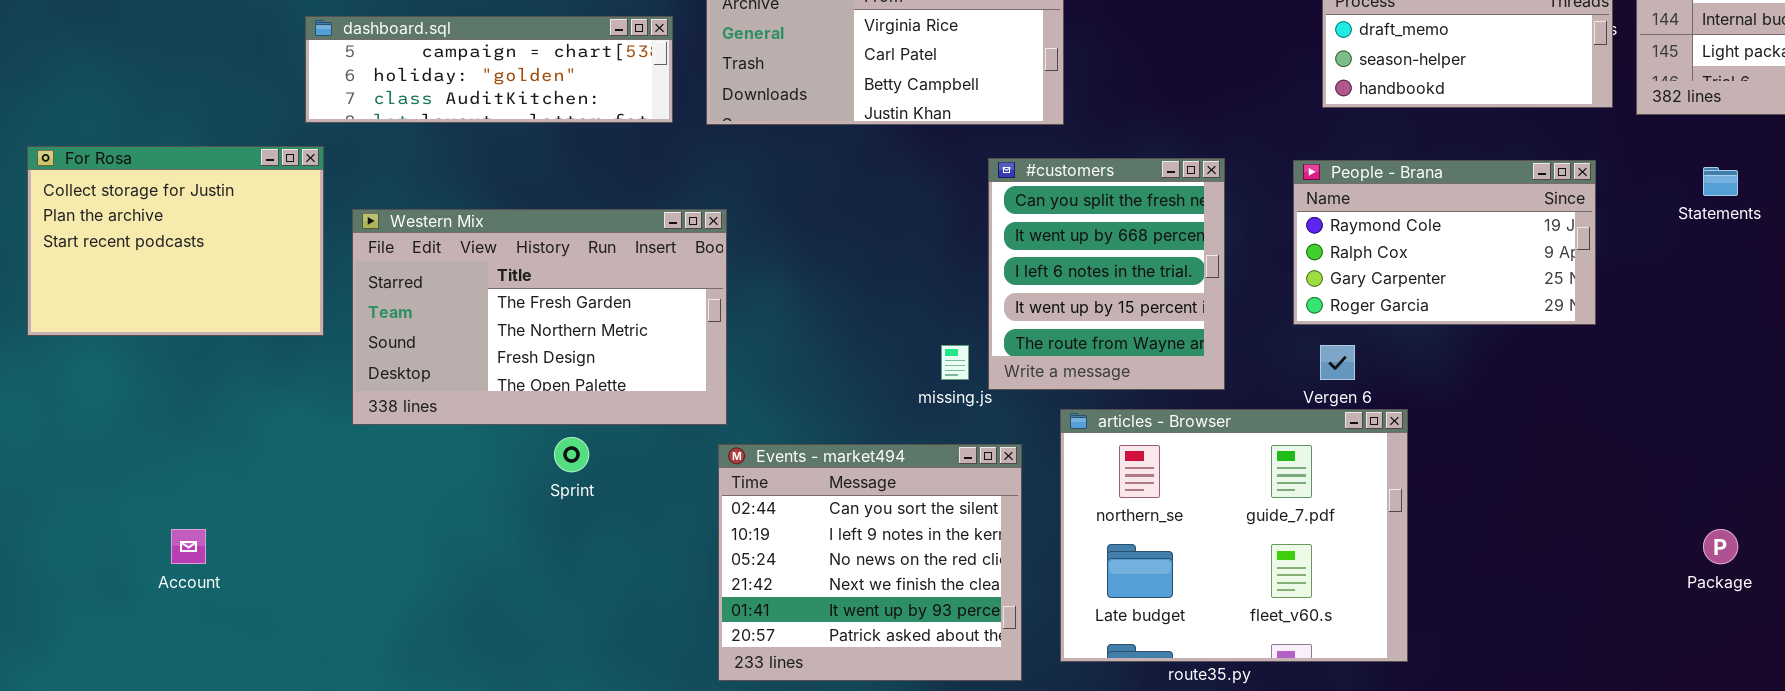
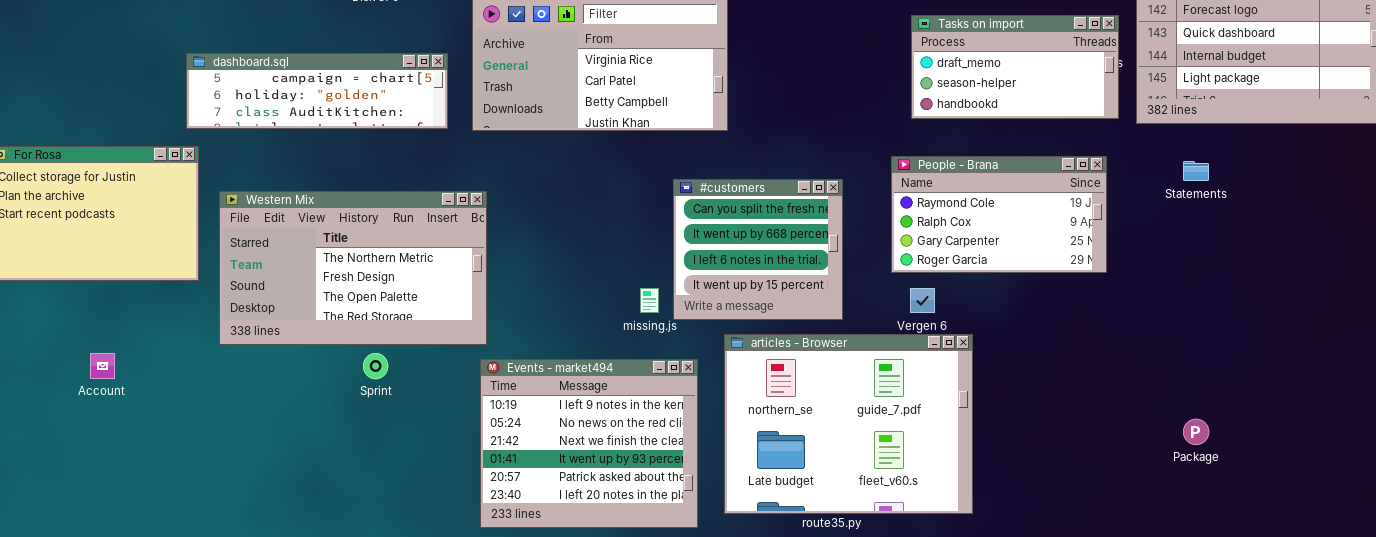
#customers: [988,158,1225,390] -> [673,179,843,320], resized
Western Mix: [352,209,727,425] -> [219,191,487,345], scrolled down 1 row
Events - market494: [718,444,1022,681] -> [480,359,698,528], scrolled down 1 row
Account: [171,529,206,564] -> [90,353,115,379], moved

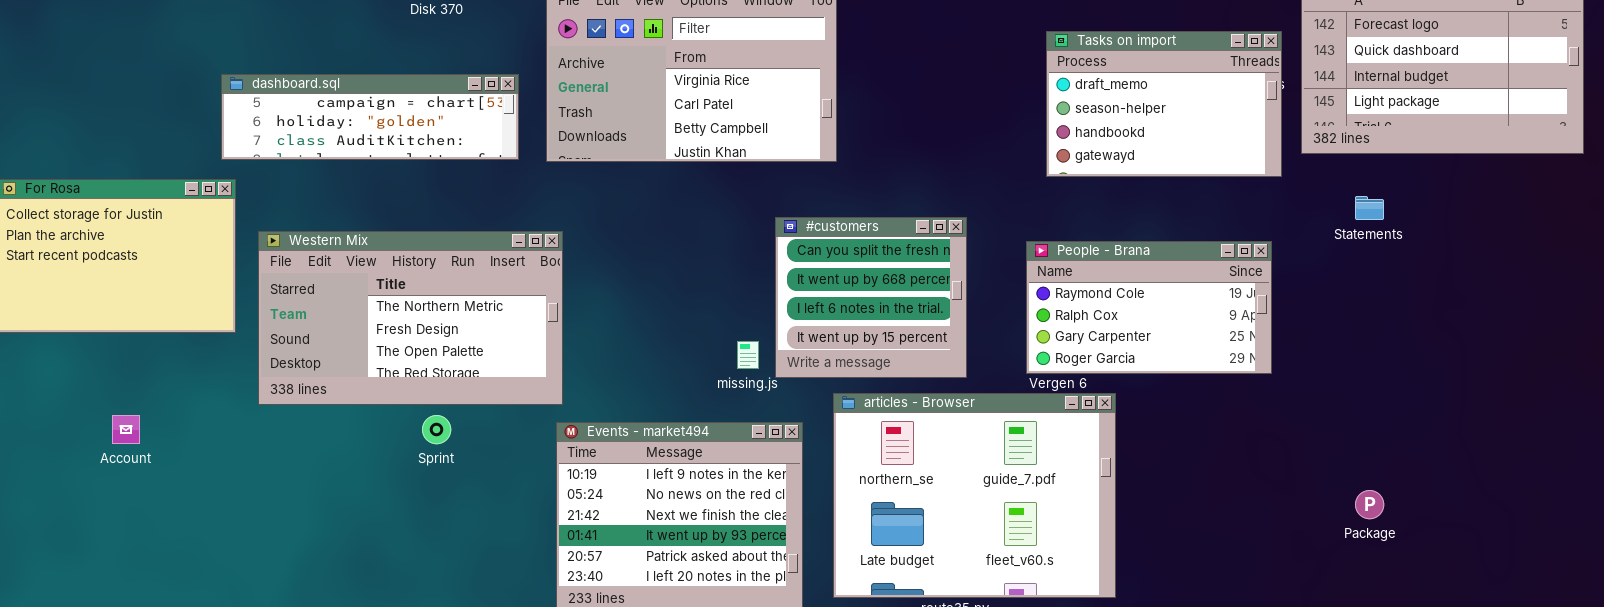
Tasks on import: [911,15,1119,119] -> [1046,31,1282,177], resized
People - Brana: [891,156,1107,273] -> [1026,241,1272,374], moved

